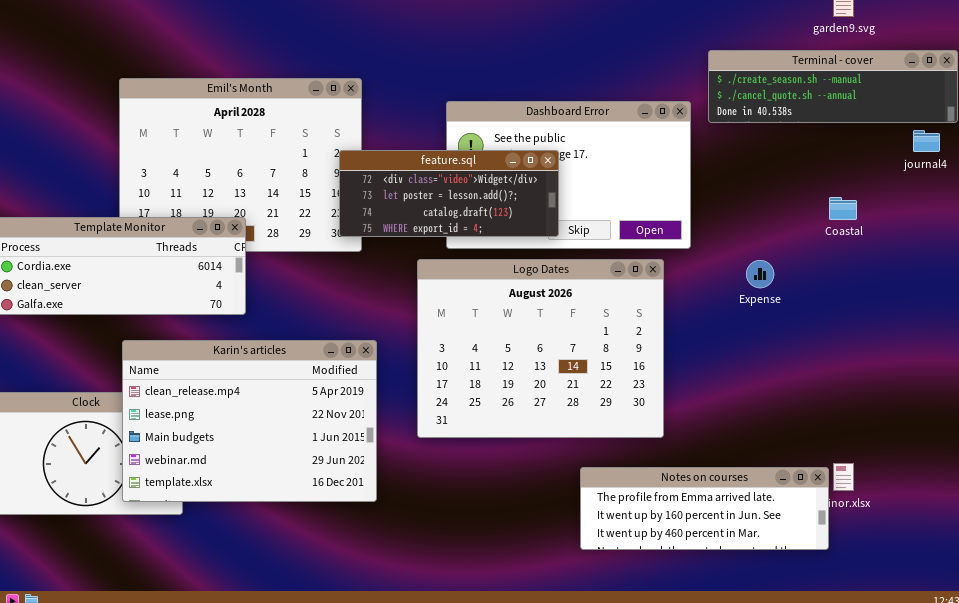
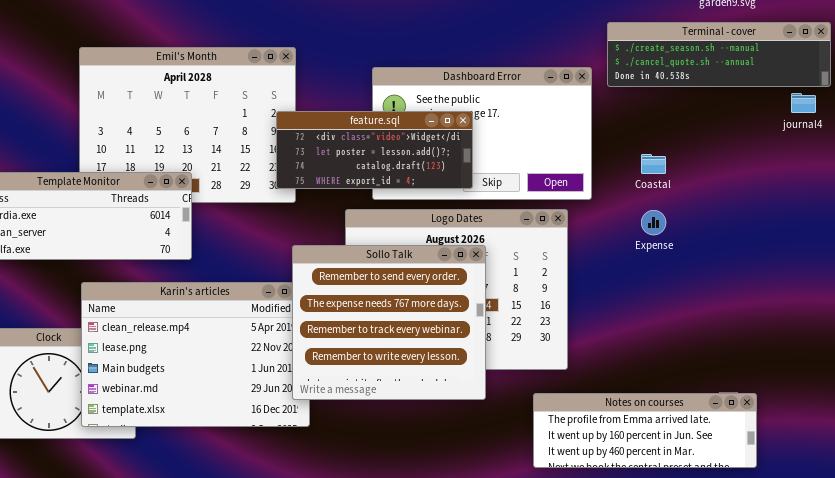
Coastal: [829,197,857,220] -> [641,154,666,174], moved
Sollo Talk: none -> [292,245,486,400], opened
Notes on courses: [580,467,829,550] -> [533,393,757,468], moved

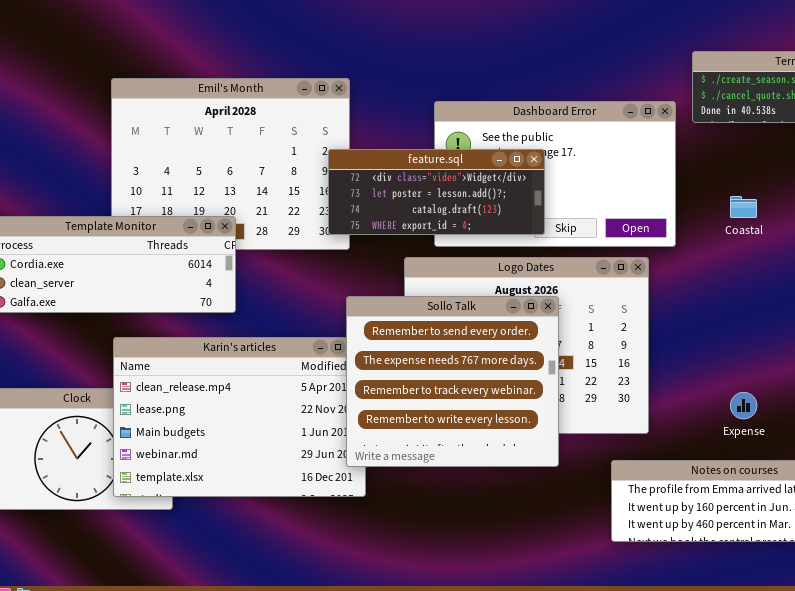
Expense: [641,210,666,235] -> [730,392,757,419], moved

